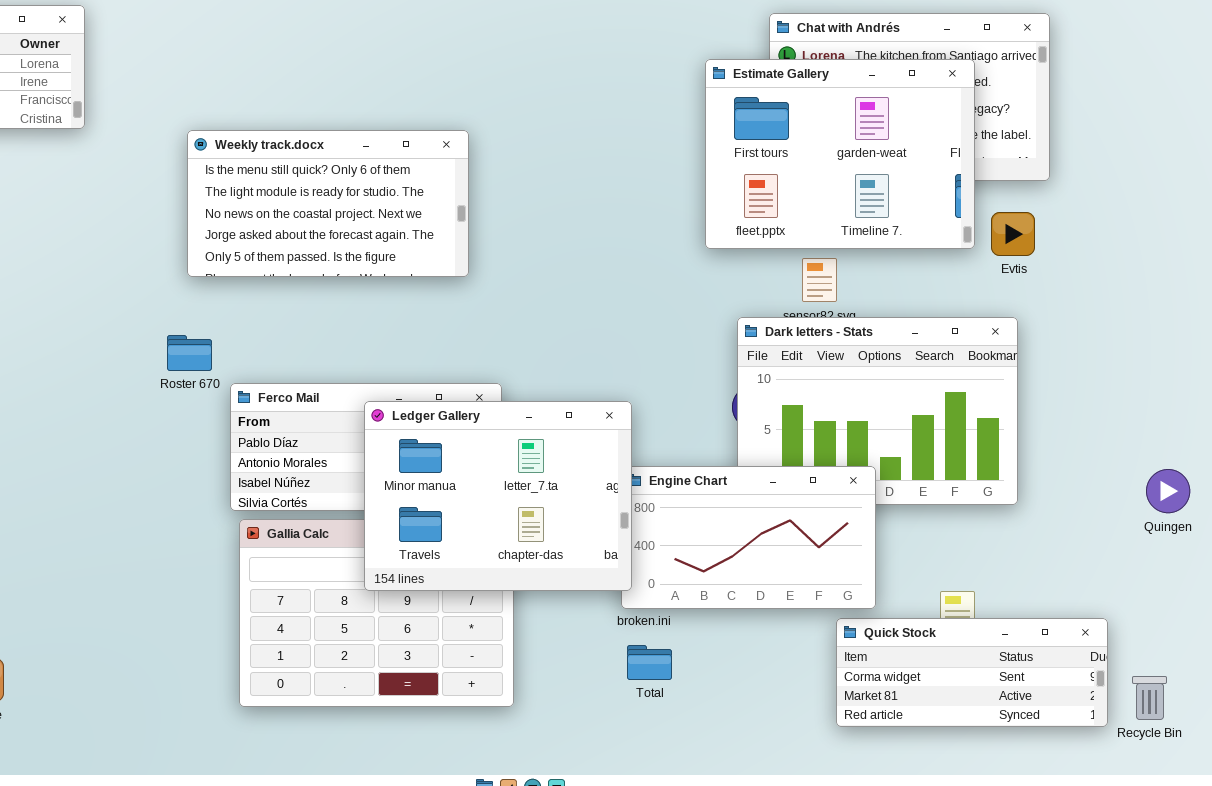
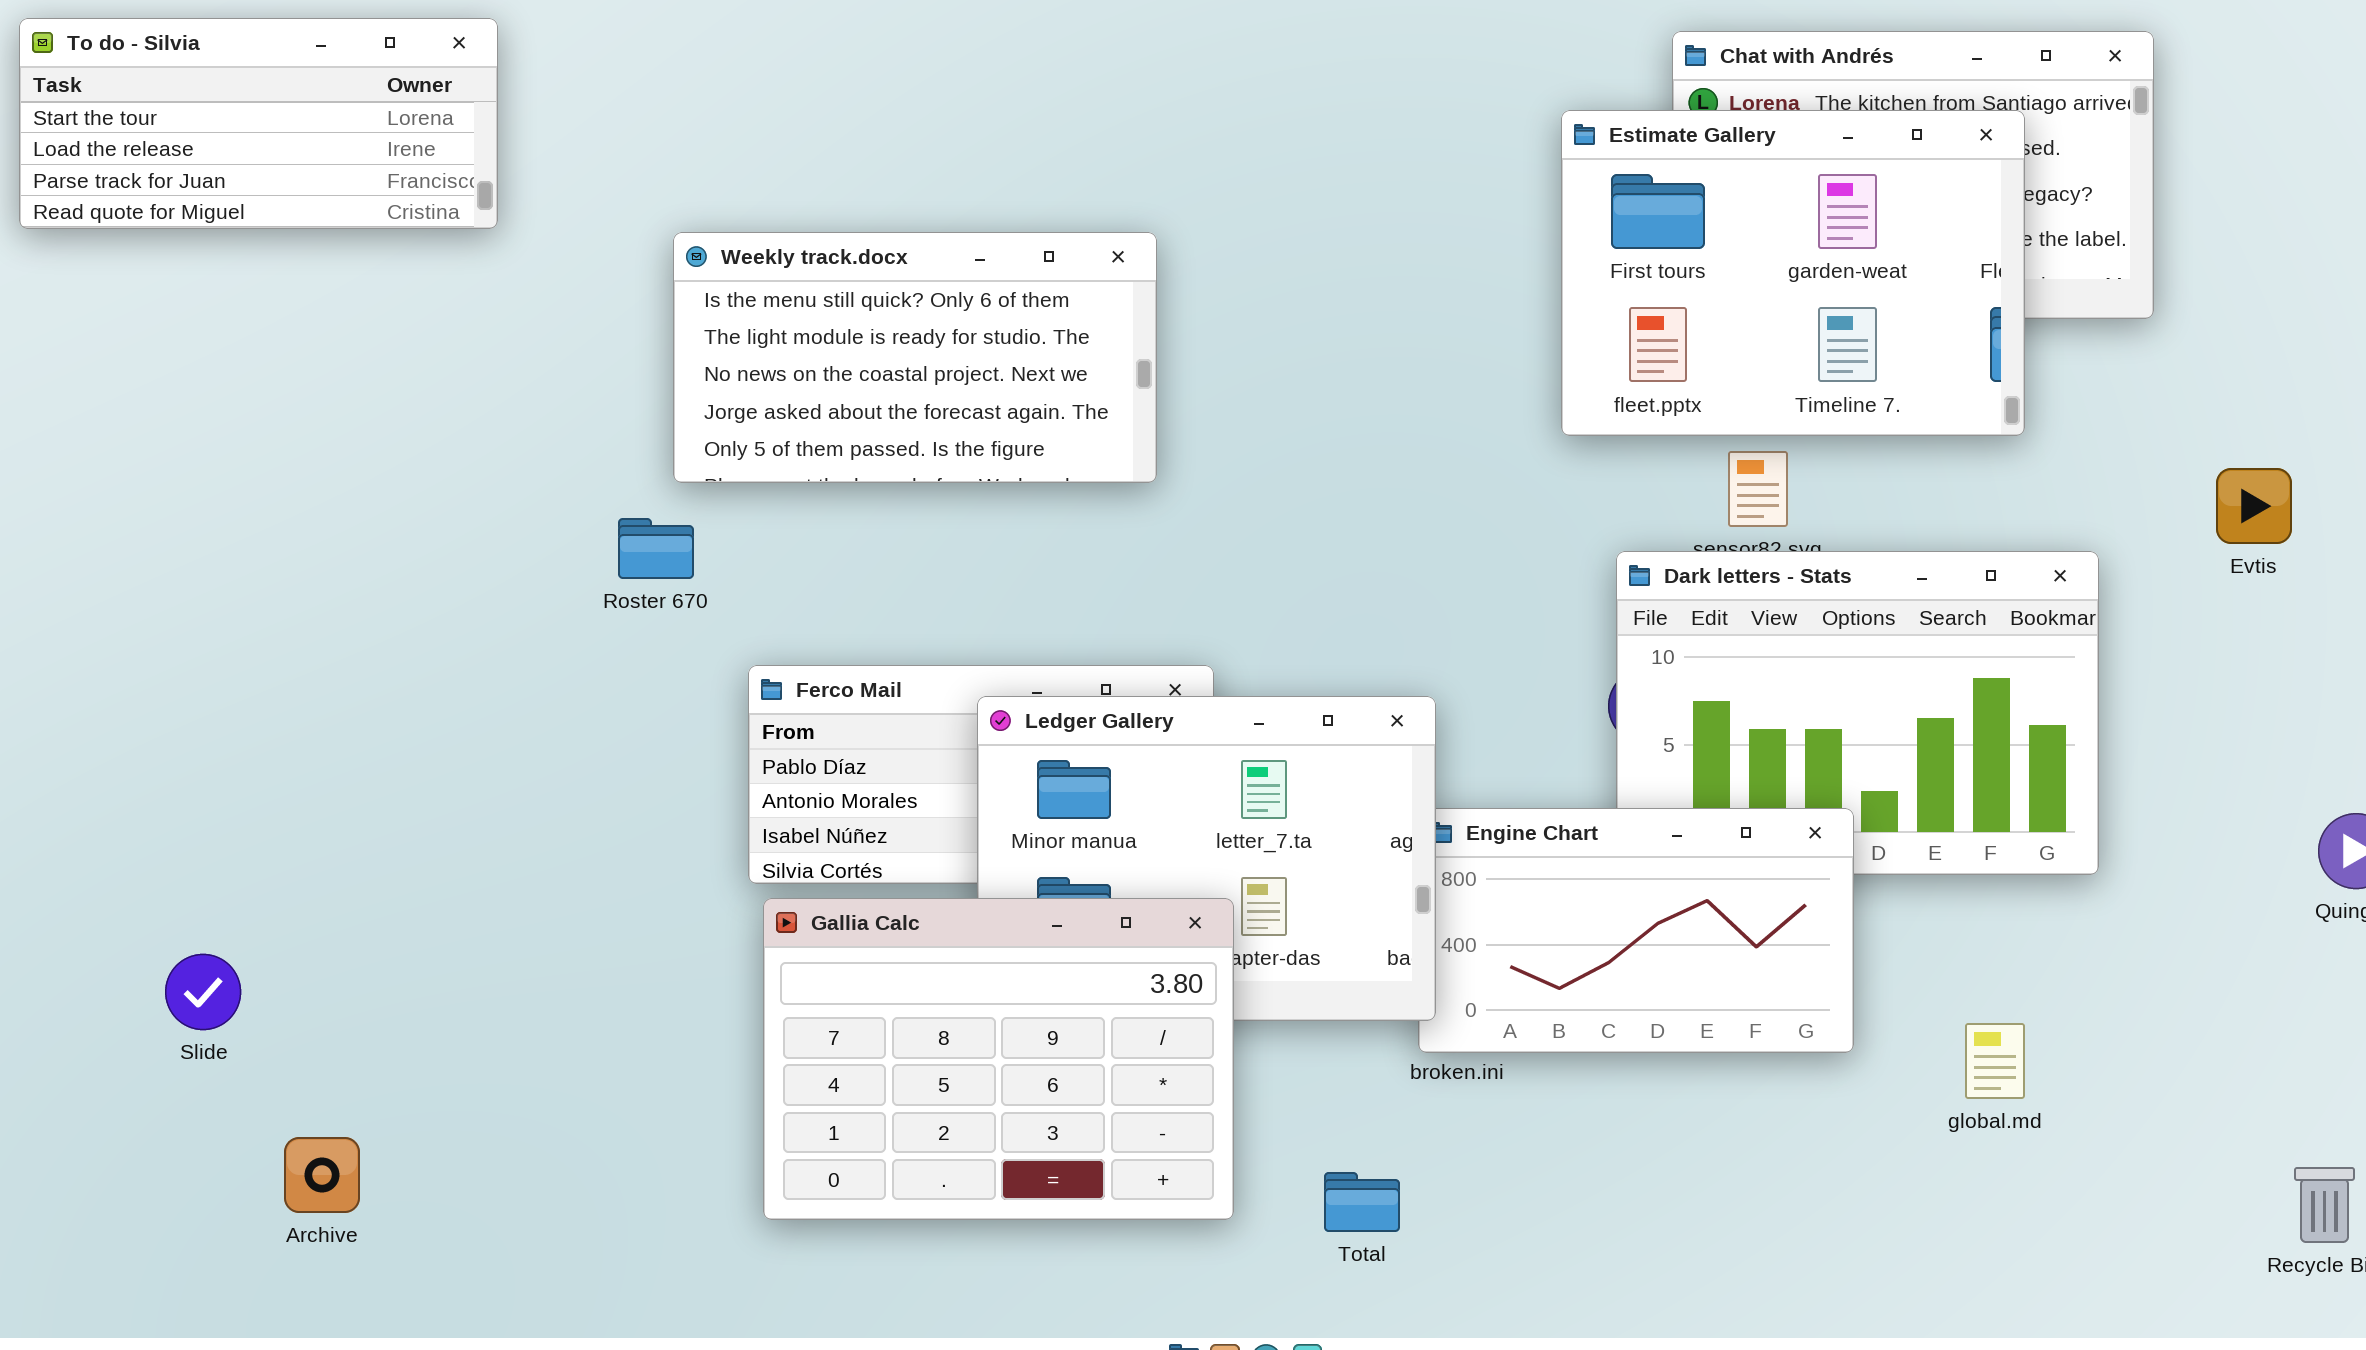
Evtis: [991,212,1035,256] -> [2216,468,2292,544], moved
Roster 670: [167,335,212,371] -> [618,518,694,579], moved
Gallia Calc: [239,519,514,707] -> [763,898,1234,1220], raised
Quick Stock: [836,618,1108,727] -> none, closed
Total: [627,645,672,680] -> [1324,1172,1400,1232], moved

